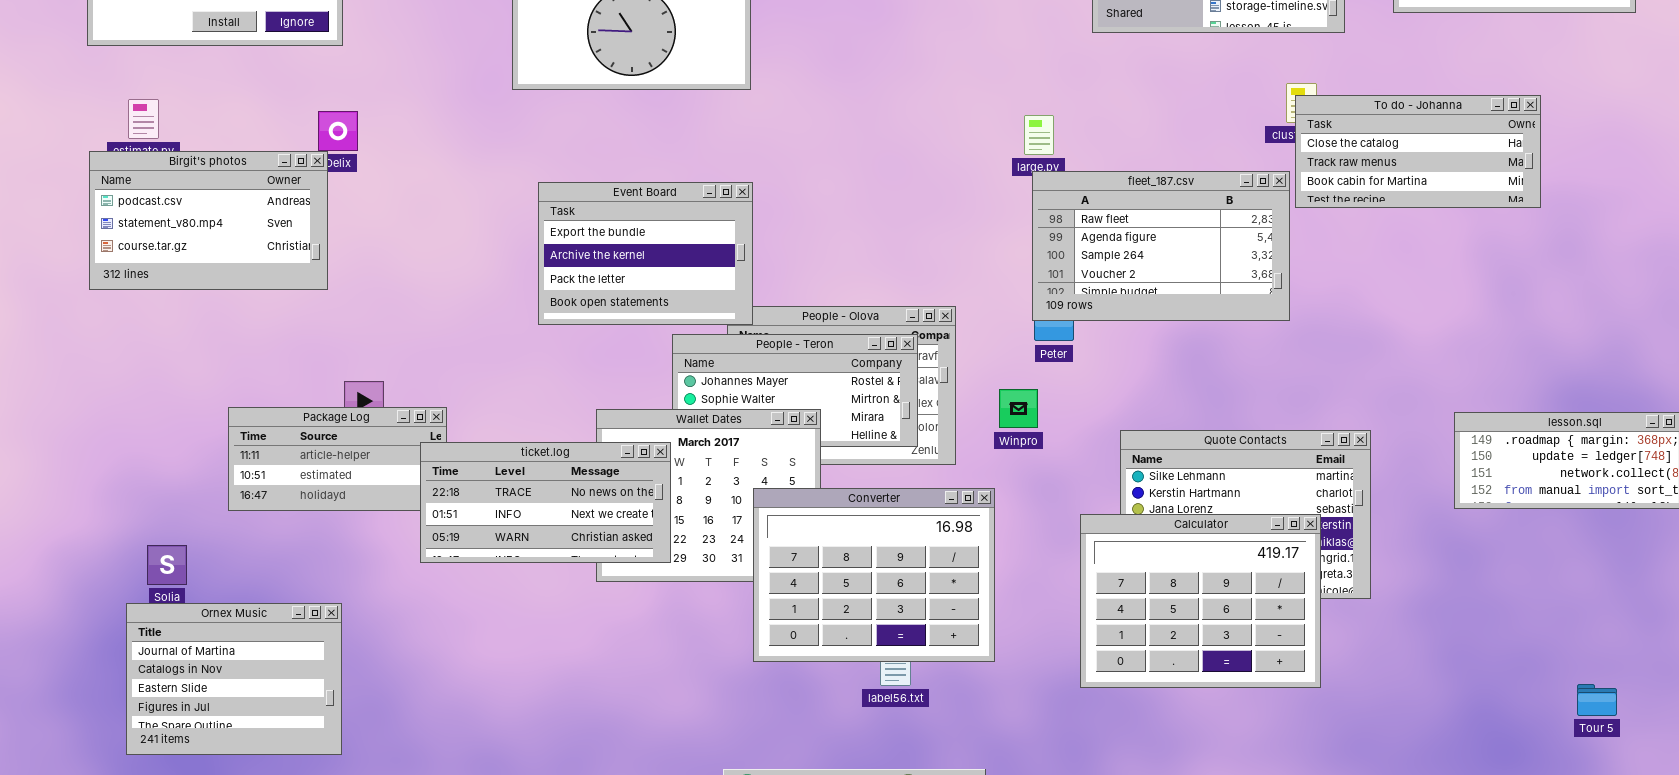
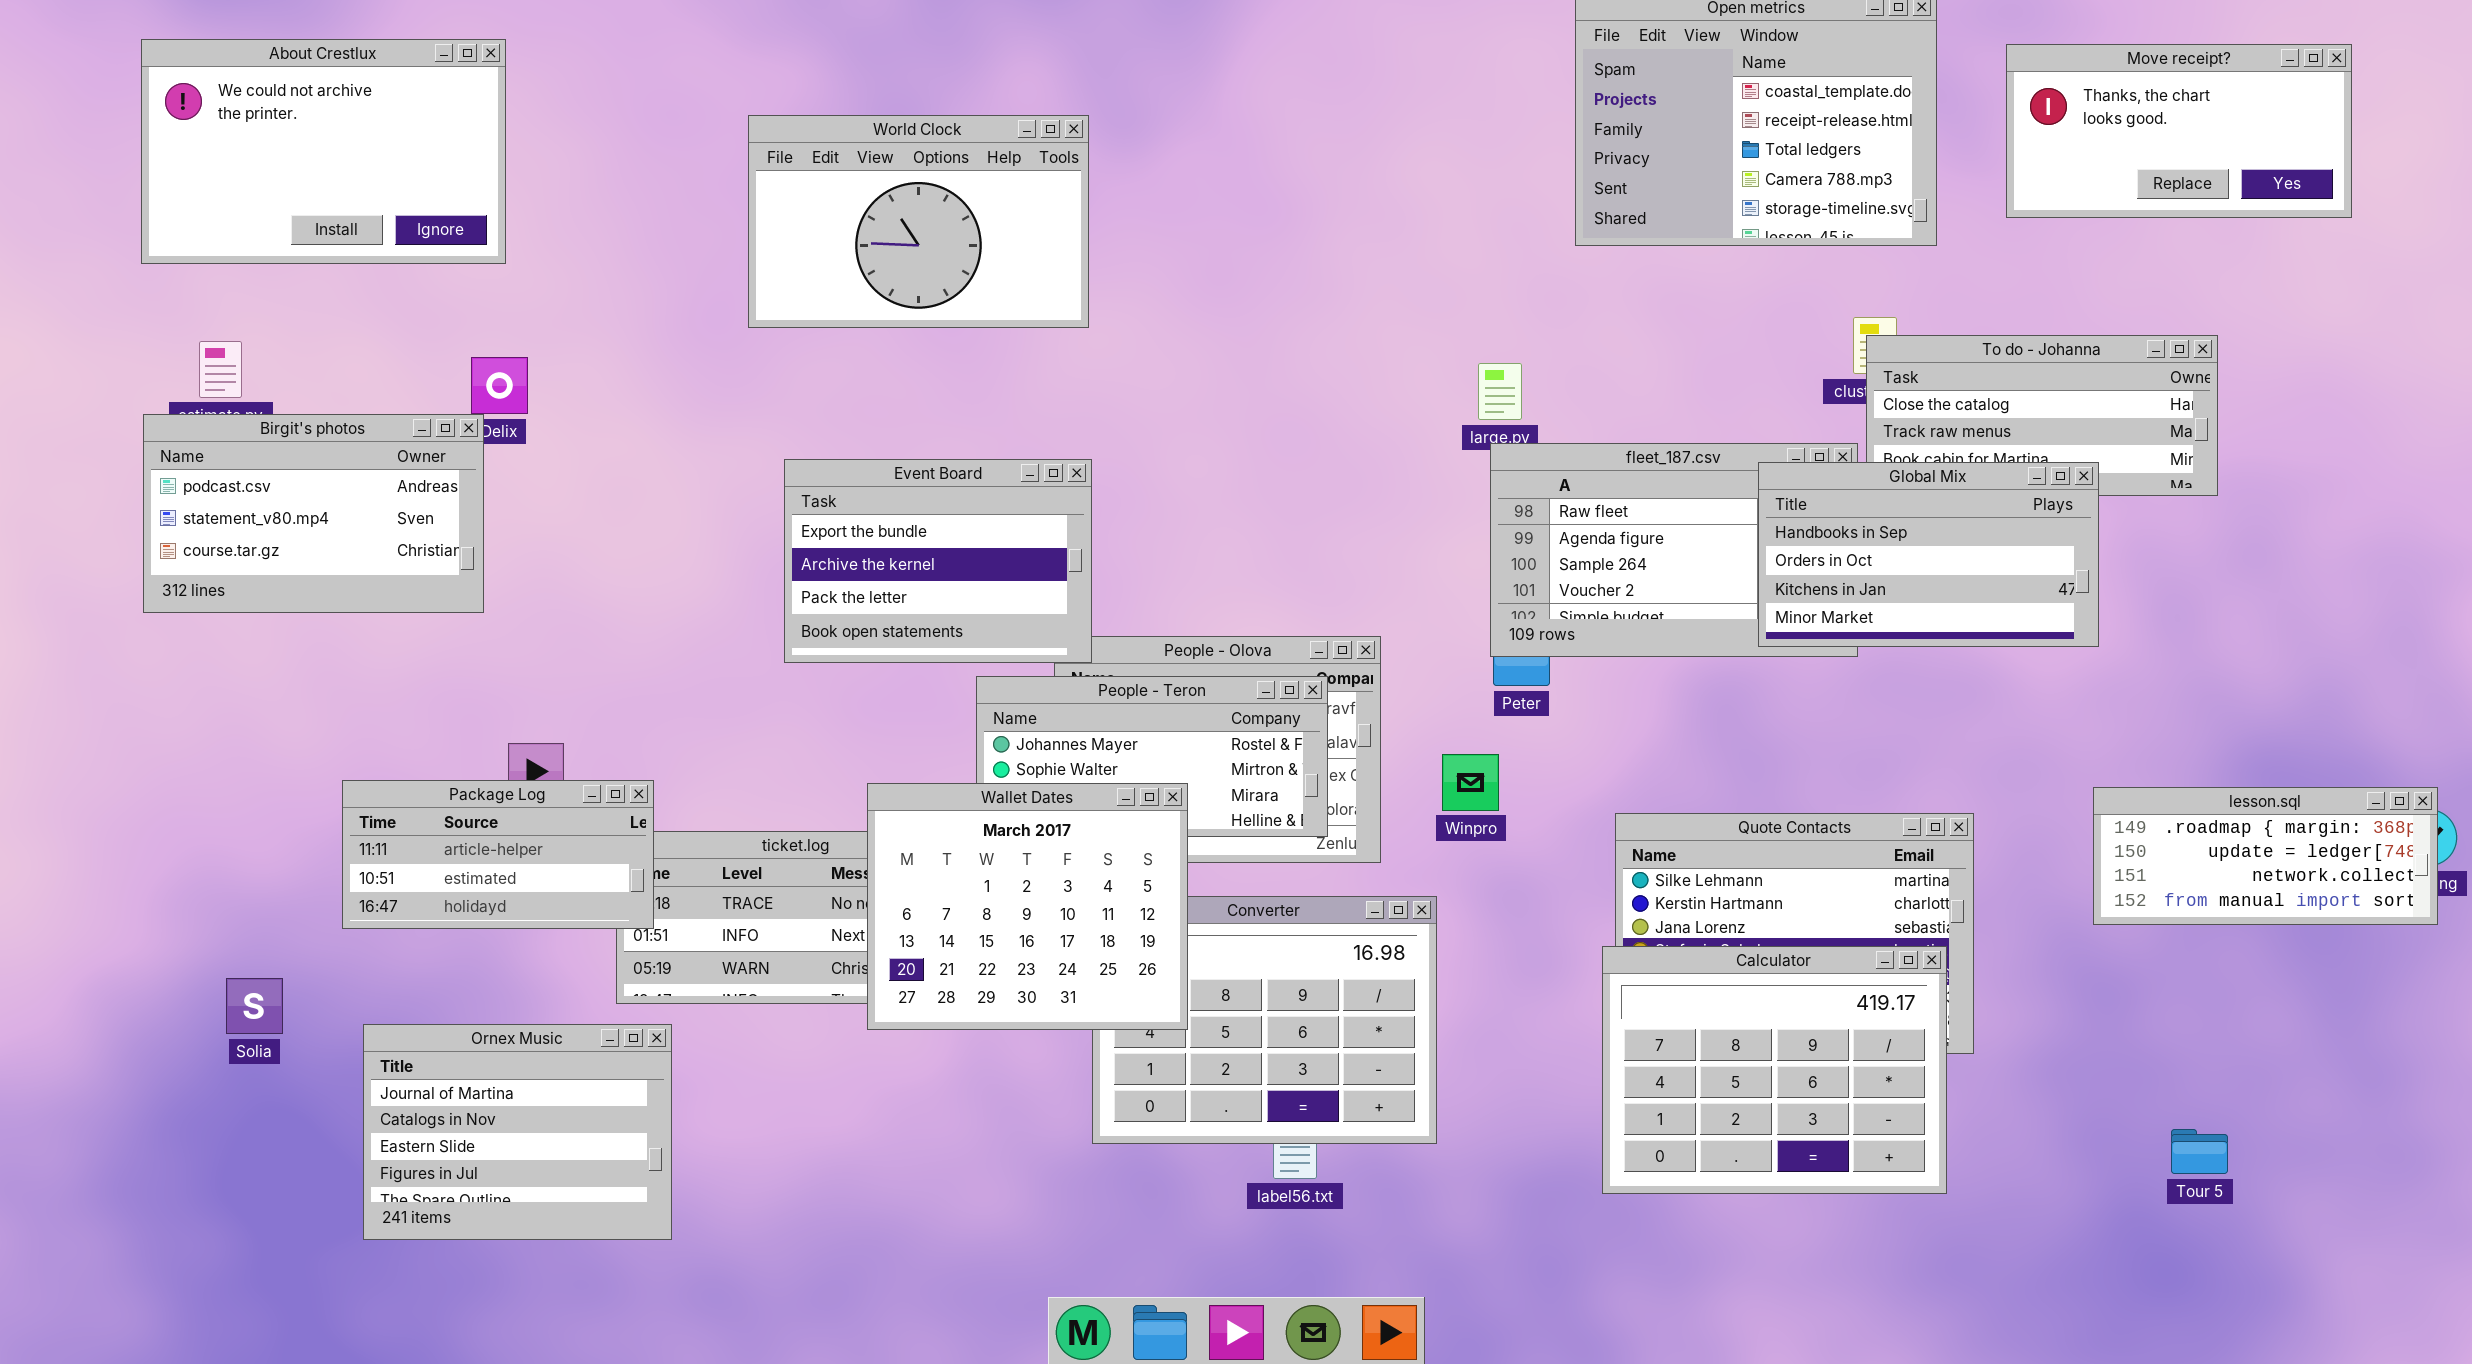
Global Mix: none -> [1758,462,2099,647], opened
Package Log: [228,407,447,511] -> [342,780,654,929], raised
Wallet Dates: [596,409,821,582] -> [867,783,1188,1030], raised
Calculator: [1080,514,1321,688] -> [1602,946,1947,1194], moved
Ornex Music: [126,603,342,755] -> [363,1024,672,1240], moved
Tour 5: [1577,684,1617,716] -> [2171,1129,2228,1174], moved

